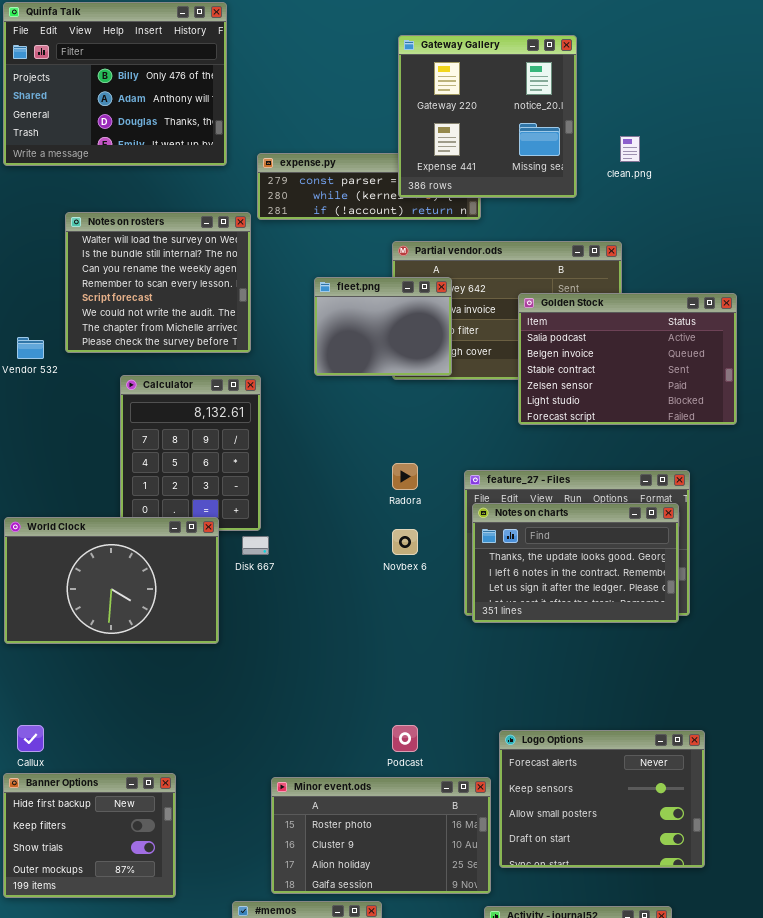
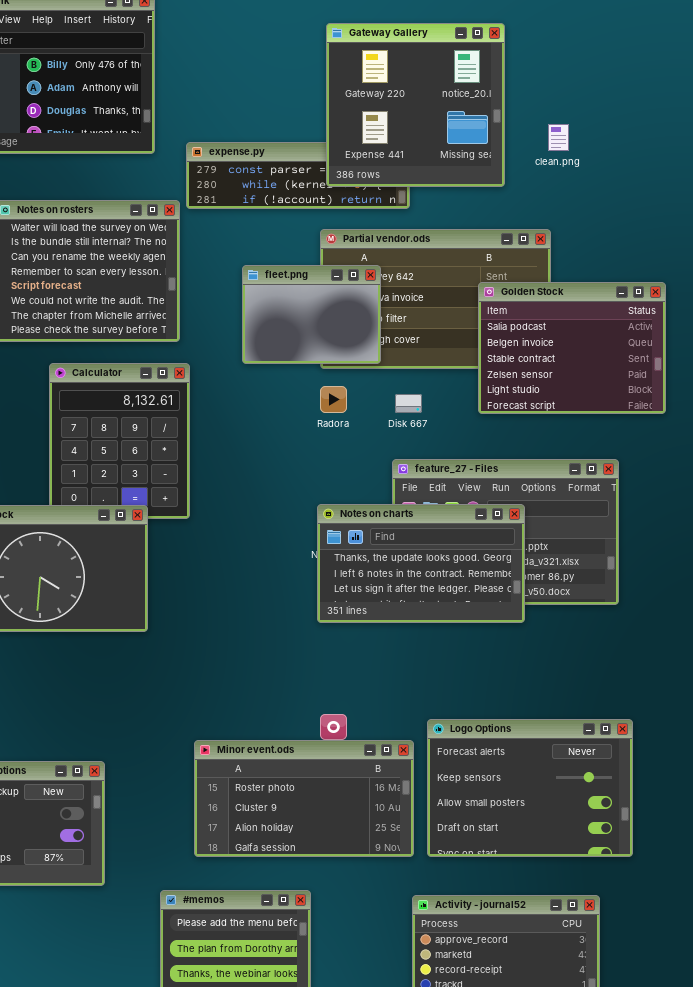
Golden Stock: [518,293,737,425] -> [478,282,666,414], resized
Radora: [392,463,418,490] -> [320,386,347,413], moved
Notes on charts: [472,503,679,623] -> [317,504,525,623], moved
Disk 667: [242,536,269,555] -> [395,394,422,413], moved
Minor event.ods: [271,777,491,894] -> [194,740,414,857], moved

